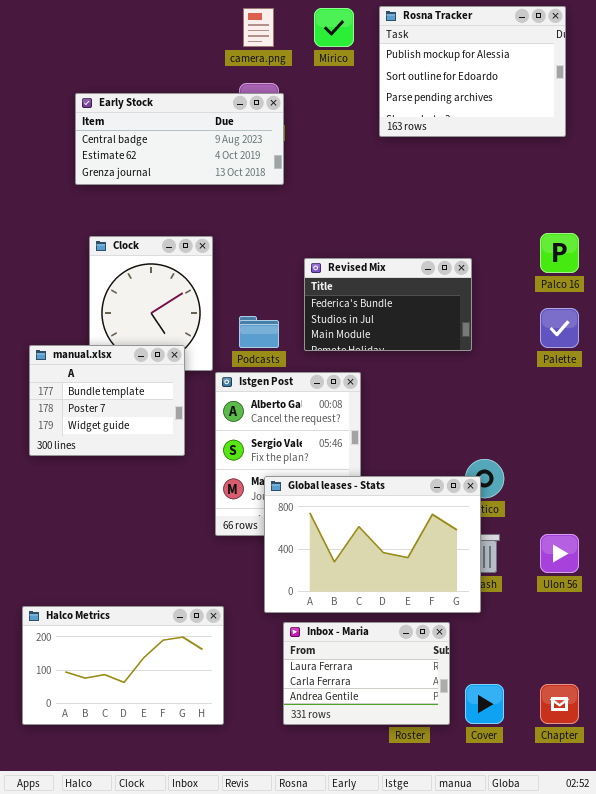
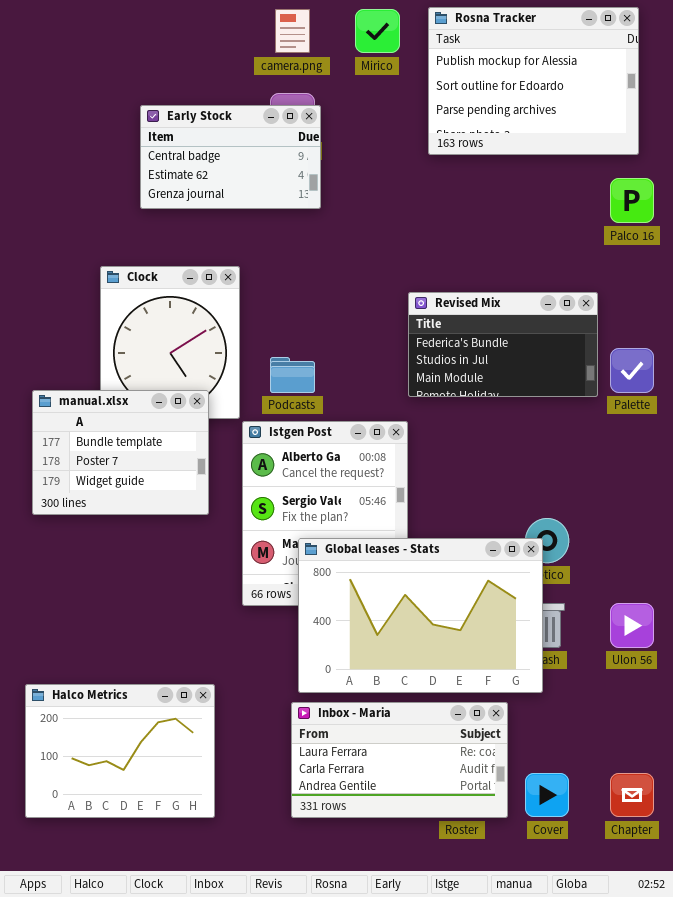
Early Stock: [75,93,284,185] -> [140,105,321,209], resized
Palco 16: [540,233,579,273] -> [610,178,654,223], moved
Revised Mix: [304,258,472,351] -> [408,292,598,397], moved
Halco Metrics: [22,606,224,725] -> [25,684,215,818], resized
Inbox - Maria: [283,622,450,725] -> [291,702,508,818], resized

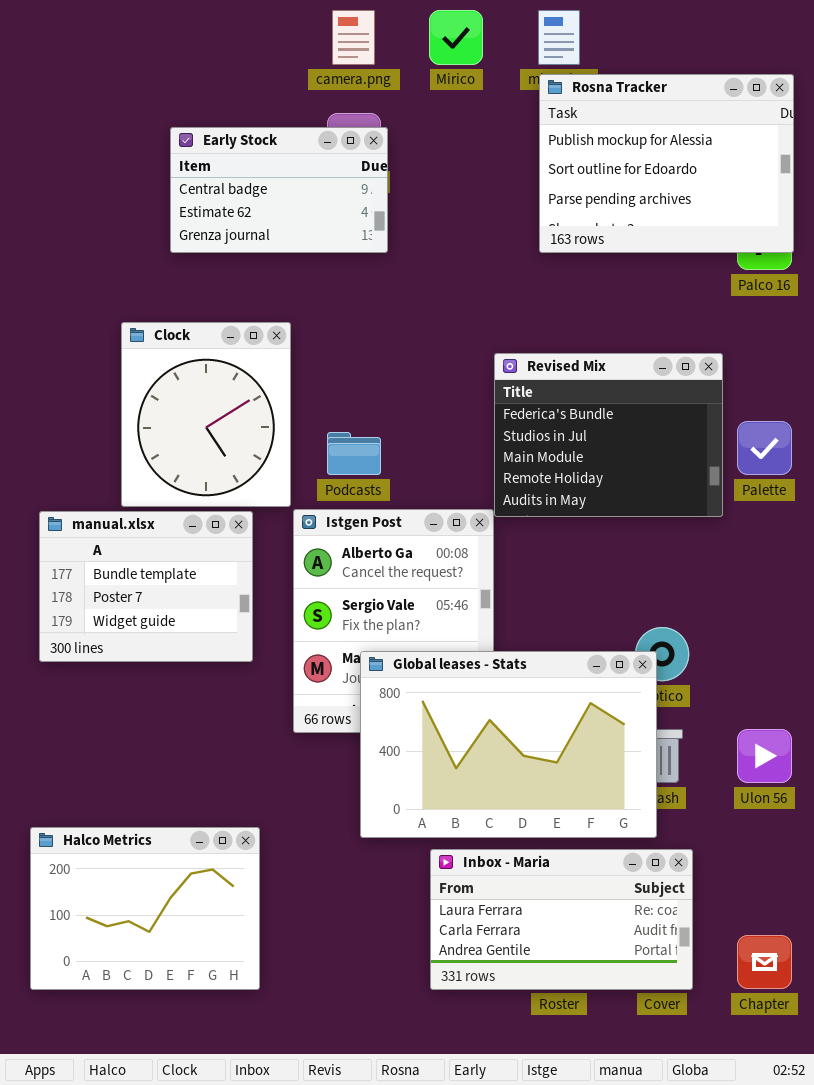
Rosna Tracker: [428,7,639,155] -> [539,74,794,253], moved
Revised Mix: [408,292,598,397] -> [494,353,723,517], resized
manual.xlsx: [32,390,209,515] -> [39,511,253,662], moved
Inbox - Maria: [291,702,508,818] -> [430,849,693,990], moved

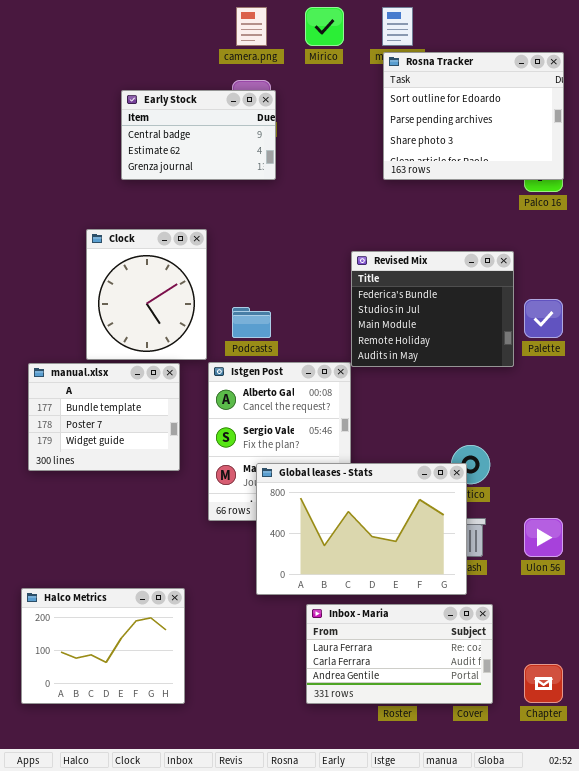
Rosna Tracker: [539,74,794,253] -> [383,52,564,180], scrolled down 1 row

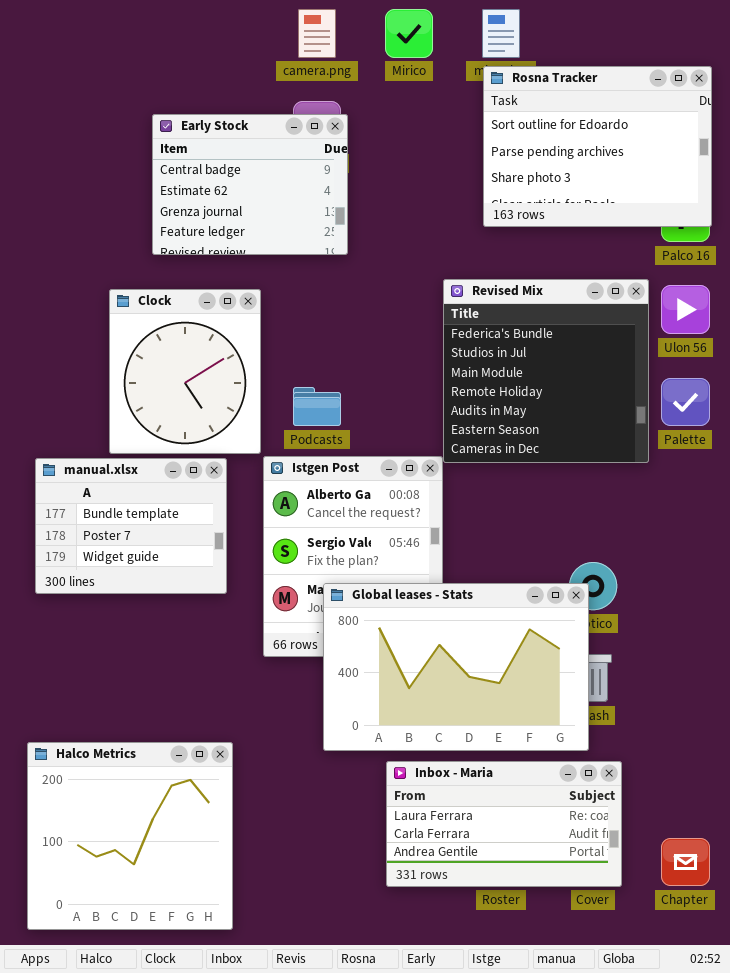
Early Stock: [121,90,276,180] -> [152,114,348,255], resized
Revised Mix: [351,251,514,367] -> [443,279,649,463], resized
Ulon 56: [524,518,563,557] -> [661,285,710,334], moved
Halco Metrics: [21,588,185,704] -> [27,742,233,930], resized

